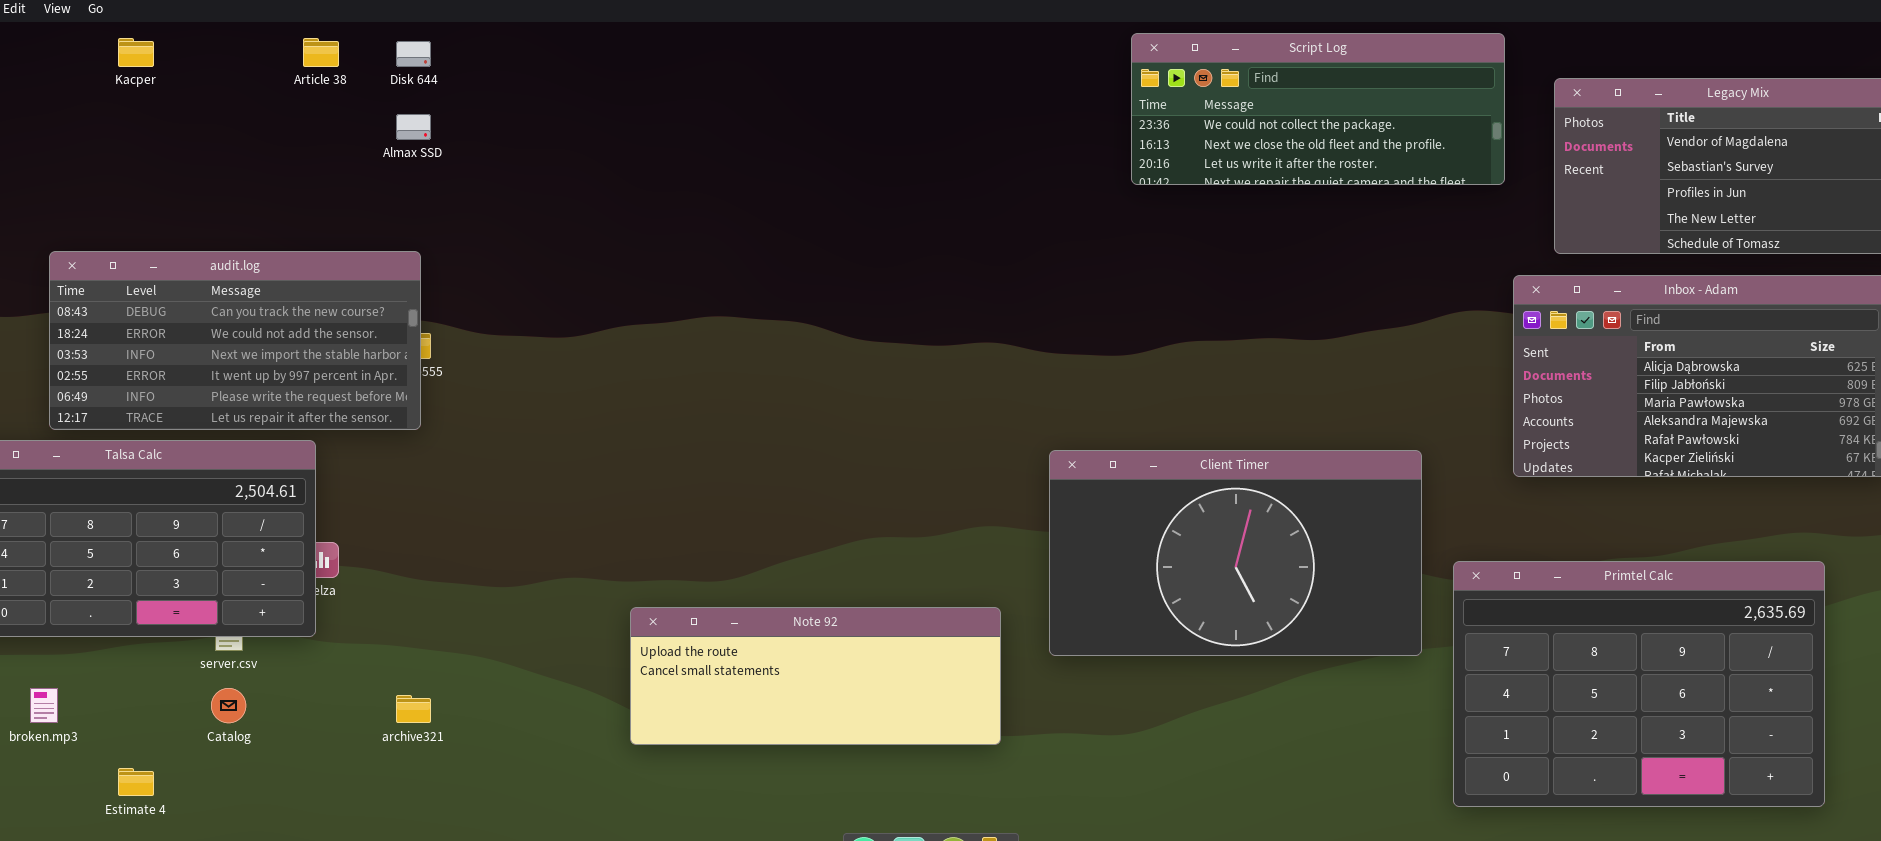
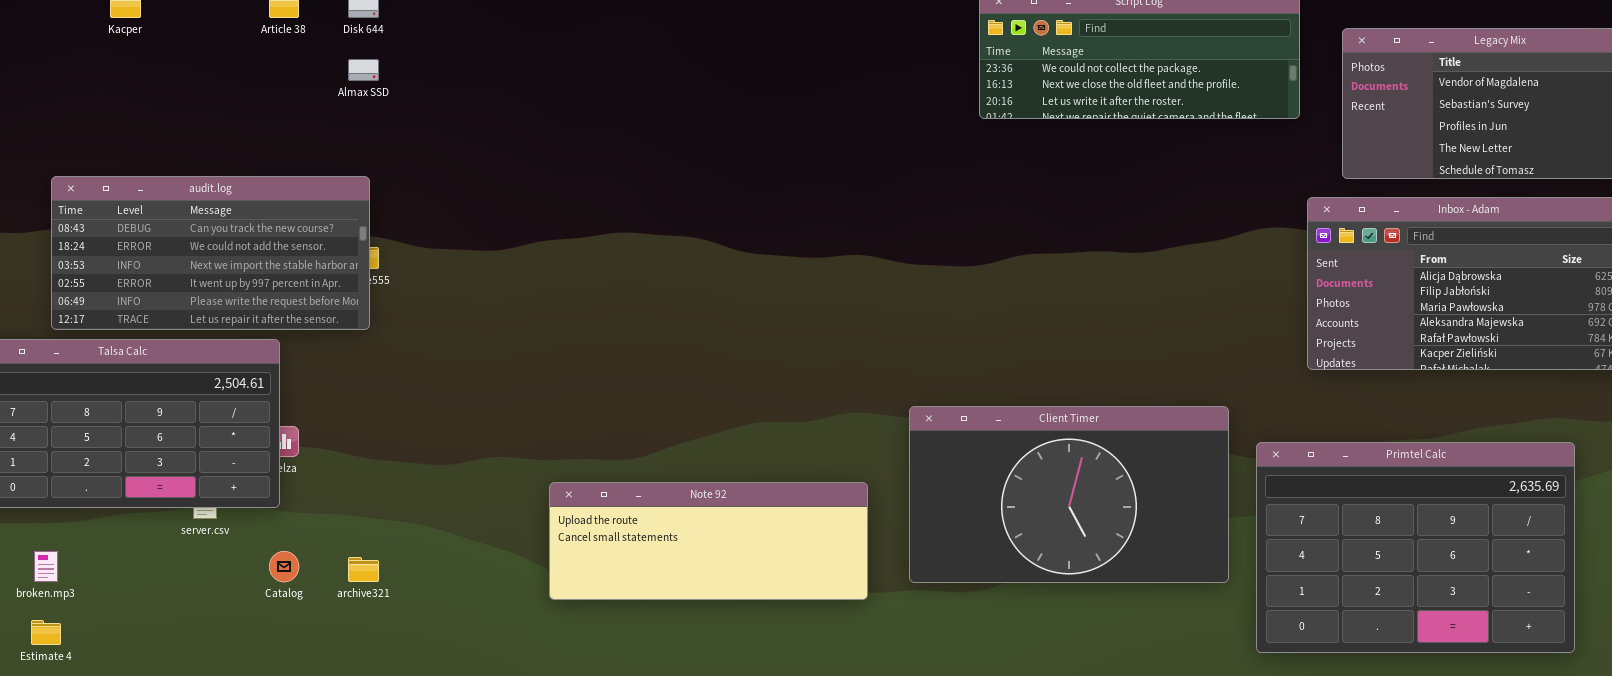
Client Timer: [1049,450,1422,656] -> [909,406,1229,583], moved
Catalog: [211,688,246,723] -> [269,551,299,582], moved
Estimate 4: [118,768,154,796] -> [31,620,61,645], moved

